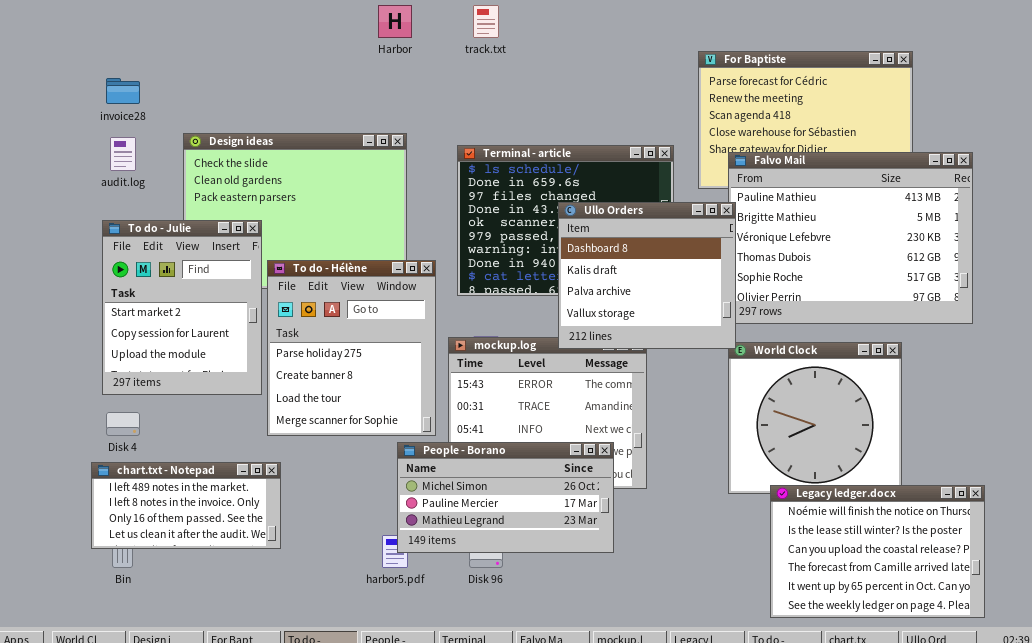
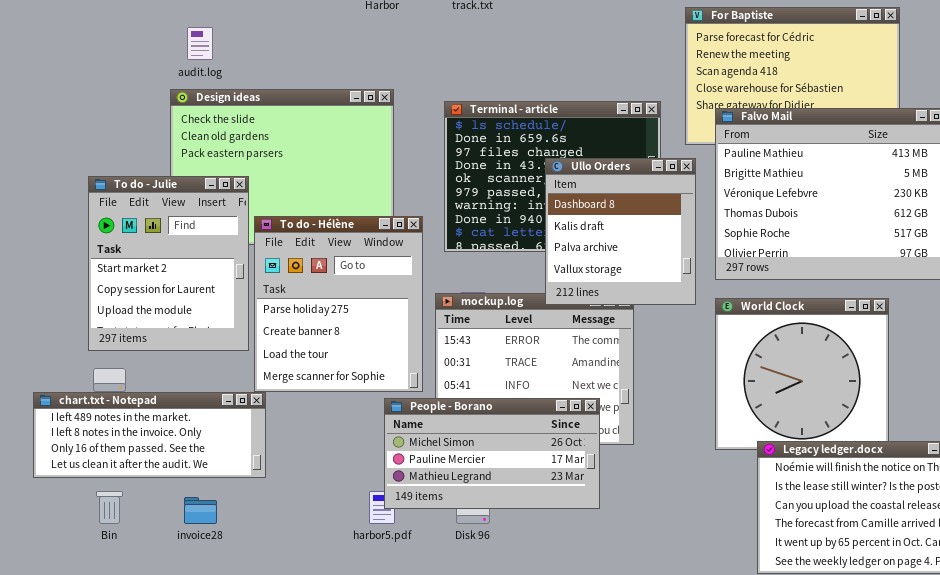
invoice28: [106,78,140,104] -> [184,497,217,524], moved
audit.log: [110,137,136,171] -> [187,27,213,60], moved
Ullo Orders: [558,202,736,349] -> [545,158,696,305], resized
chart.txt - Notepad: [91,462,281,549] -> [33,392,266,478], moved, resized

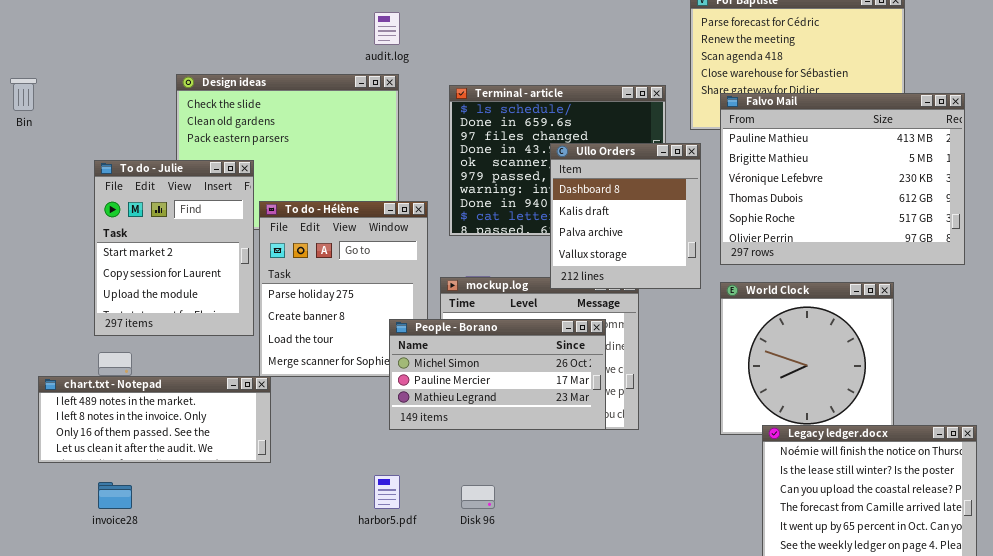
audit.log: [187,27,213,60] -> [374,12,400,45], moved
People - Borano: [384,398,600,509] -> [389,319,606,430], moved
Bin: [96,491,123,524] -> [10,78,37,111], moved
invoice28: [184,497,217,524] -> [98,482,132,509], moved

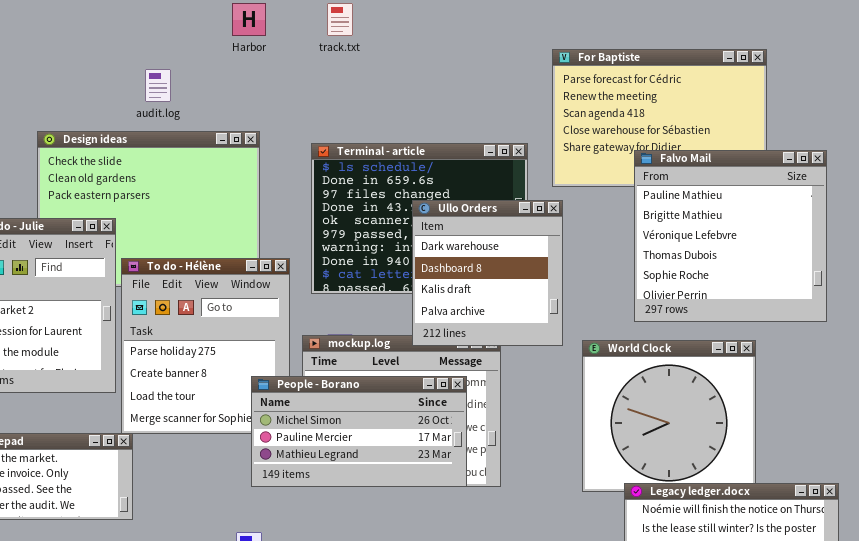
audit.log: [374,12,400,45] -> [145,69,171,102], moved
Falvo Mail: [720,93,965,265] -> [634,150,827,322], resized
Ullo Orders: [550,143,701,289] -> [412,200,563,346], scrolled up 1 row

